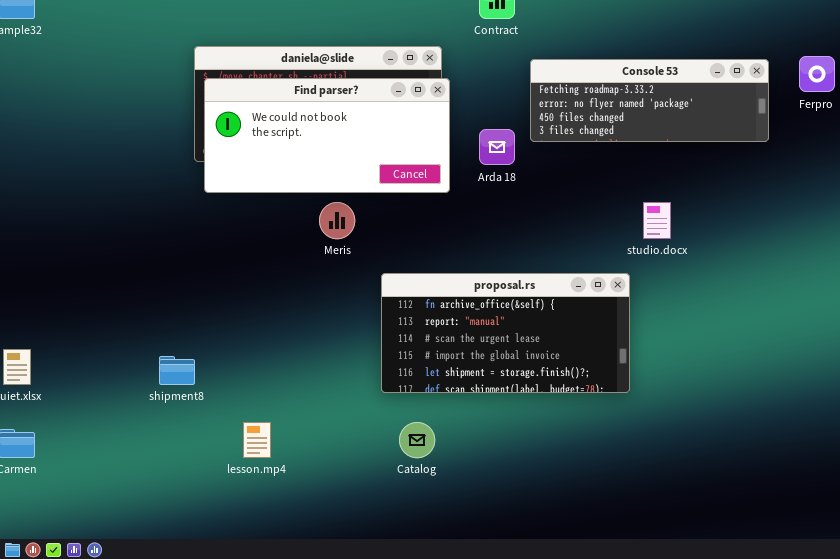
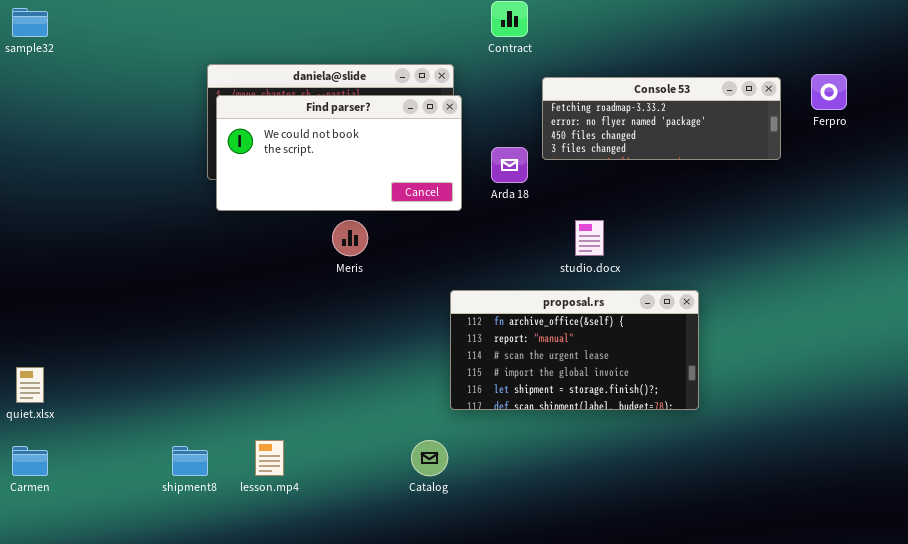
studio.docx: [643,202,671,239] -> [575,220,604,256], moved
proposal.rs: [381,273,630,393] -> [450,290,699,410], moved
shipment8: [159,356,195,385] -> [172,446,208,476], moved

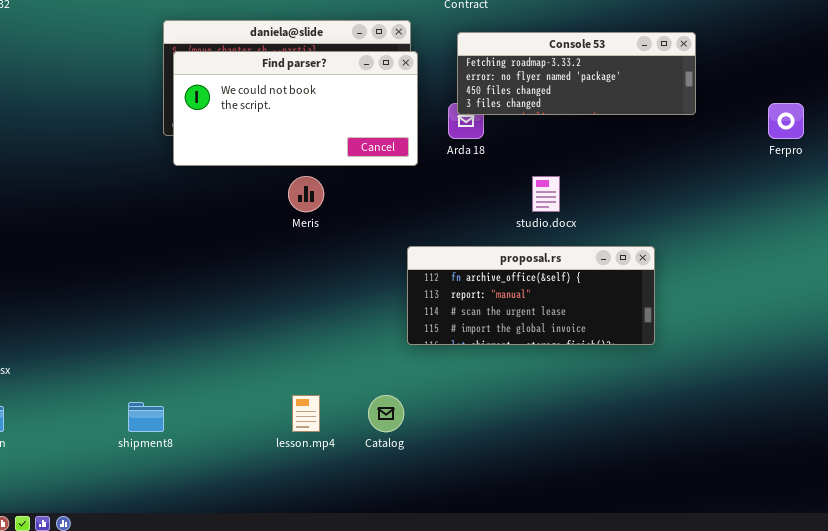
Ferpro: [811,74,847,110] -> [768,103,804,139], moved
Console 53: [542,77,781,160] -> [457,32,696,115], moved
proposal.rs: [450,290,699,410] -> [407,246,655,345], resized
lesson.mp4: [255,440,284,476] -> [292,395,320,432], moved

